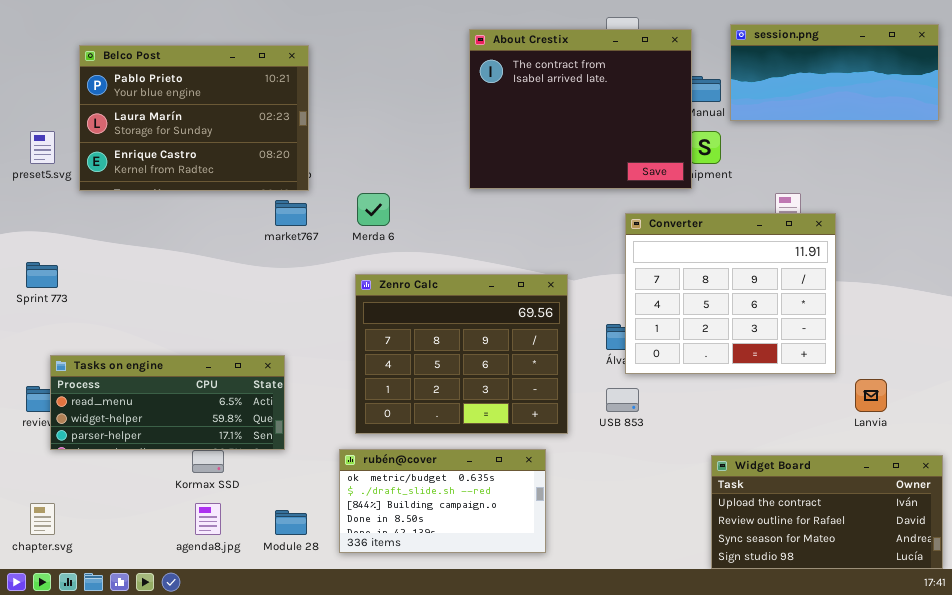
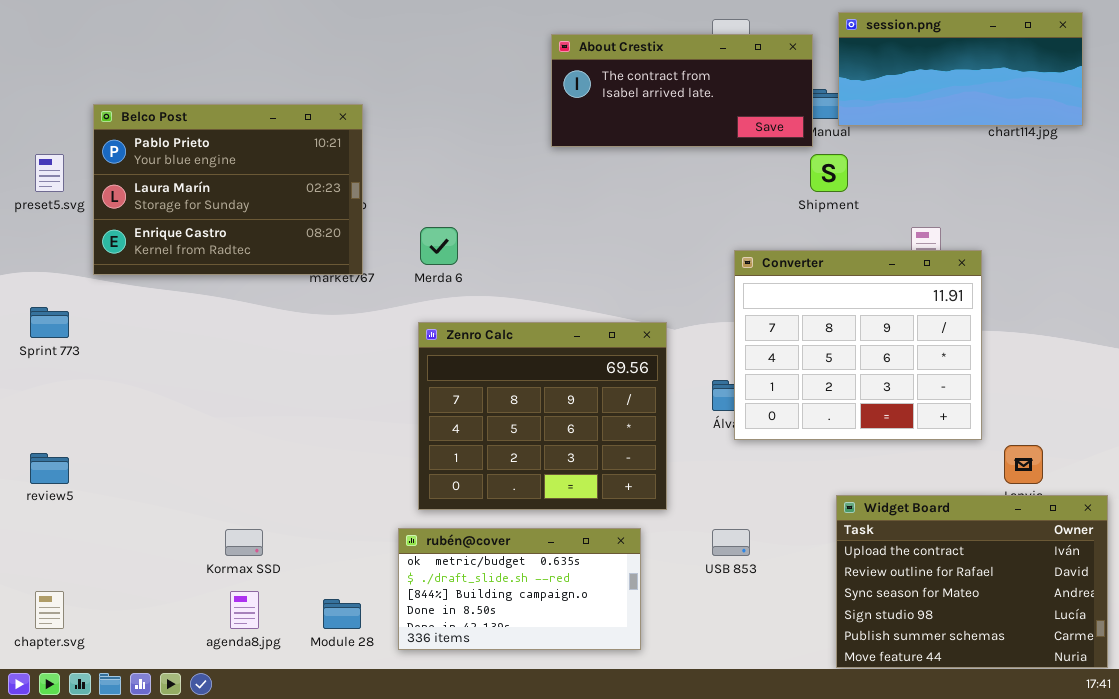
session.png: [730,24,939,121] -> [838,12,1083,126], moved
About Crestix: [469,29,692,189] -> [551,34,813,147], resized
Belco Post: [79,45,309,191] -> [93,104,363,275], moved
Tasks on engine: [50,355,285,450] -> none, closed
USB 853: [606,388,639,412] -> [712,529,750,556], moved
Widget Board: [711,455,943,569] -> [836,495,1108,668], resized

